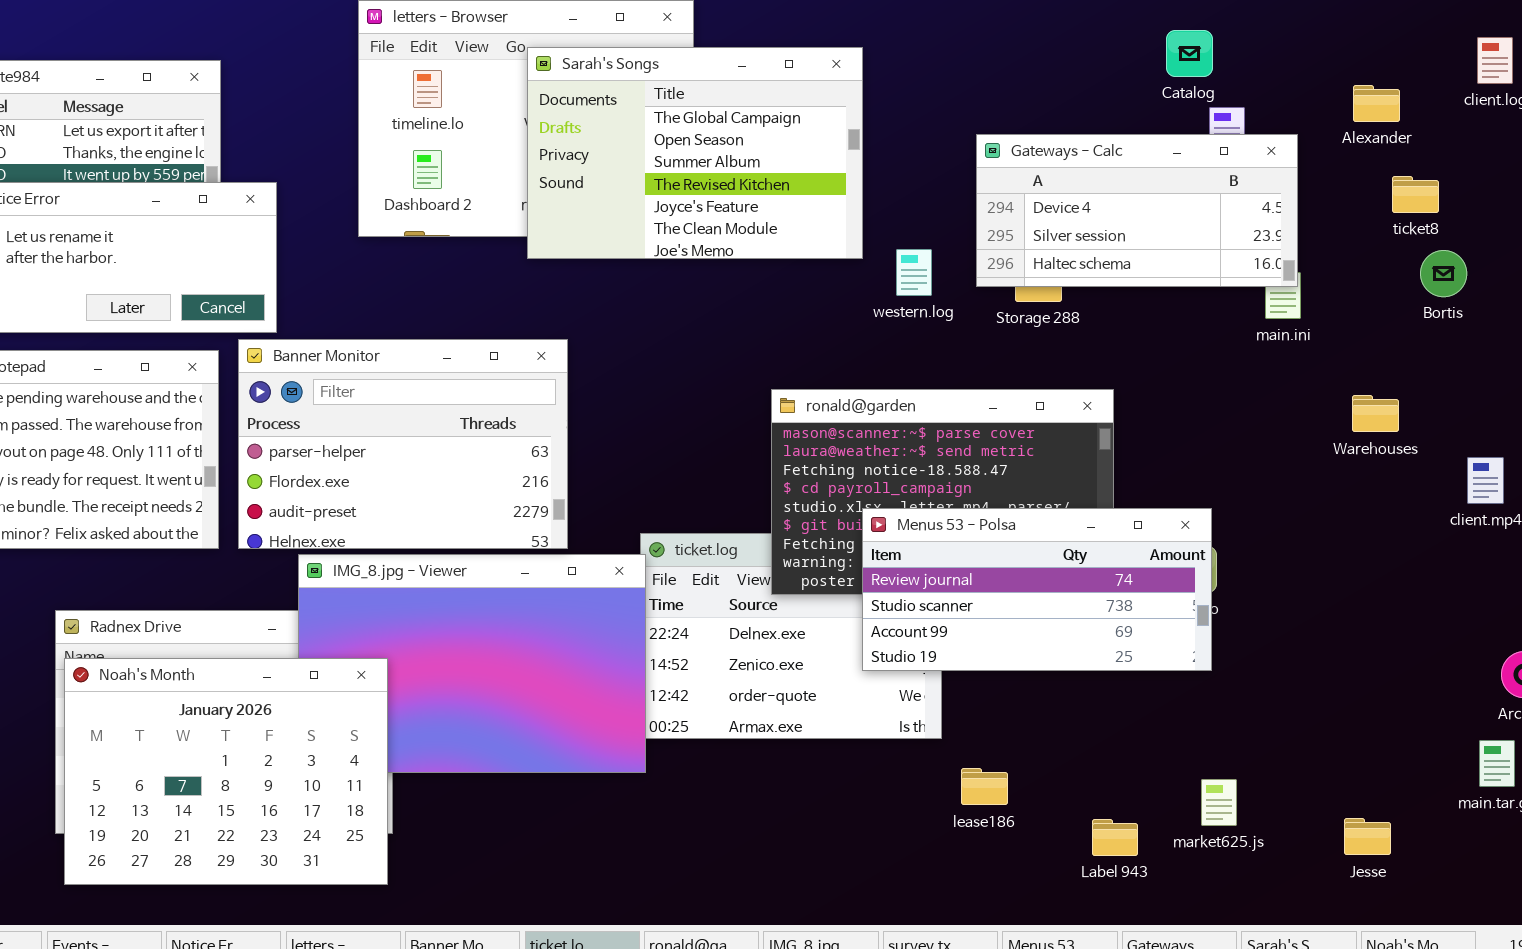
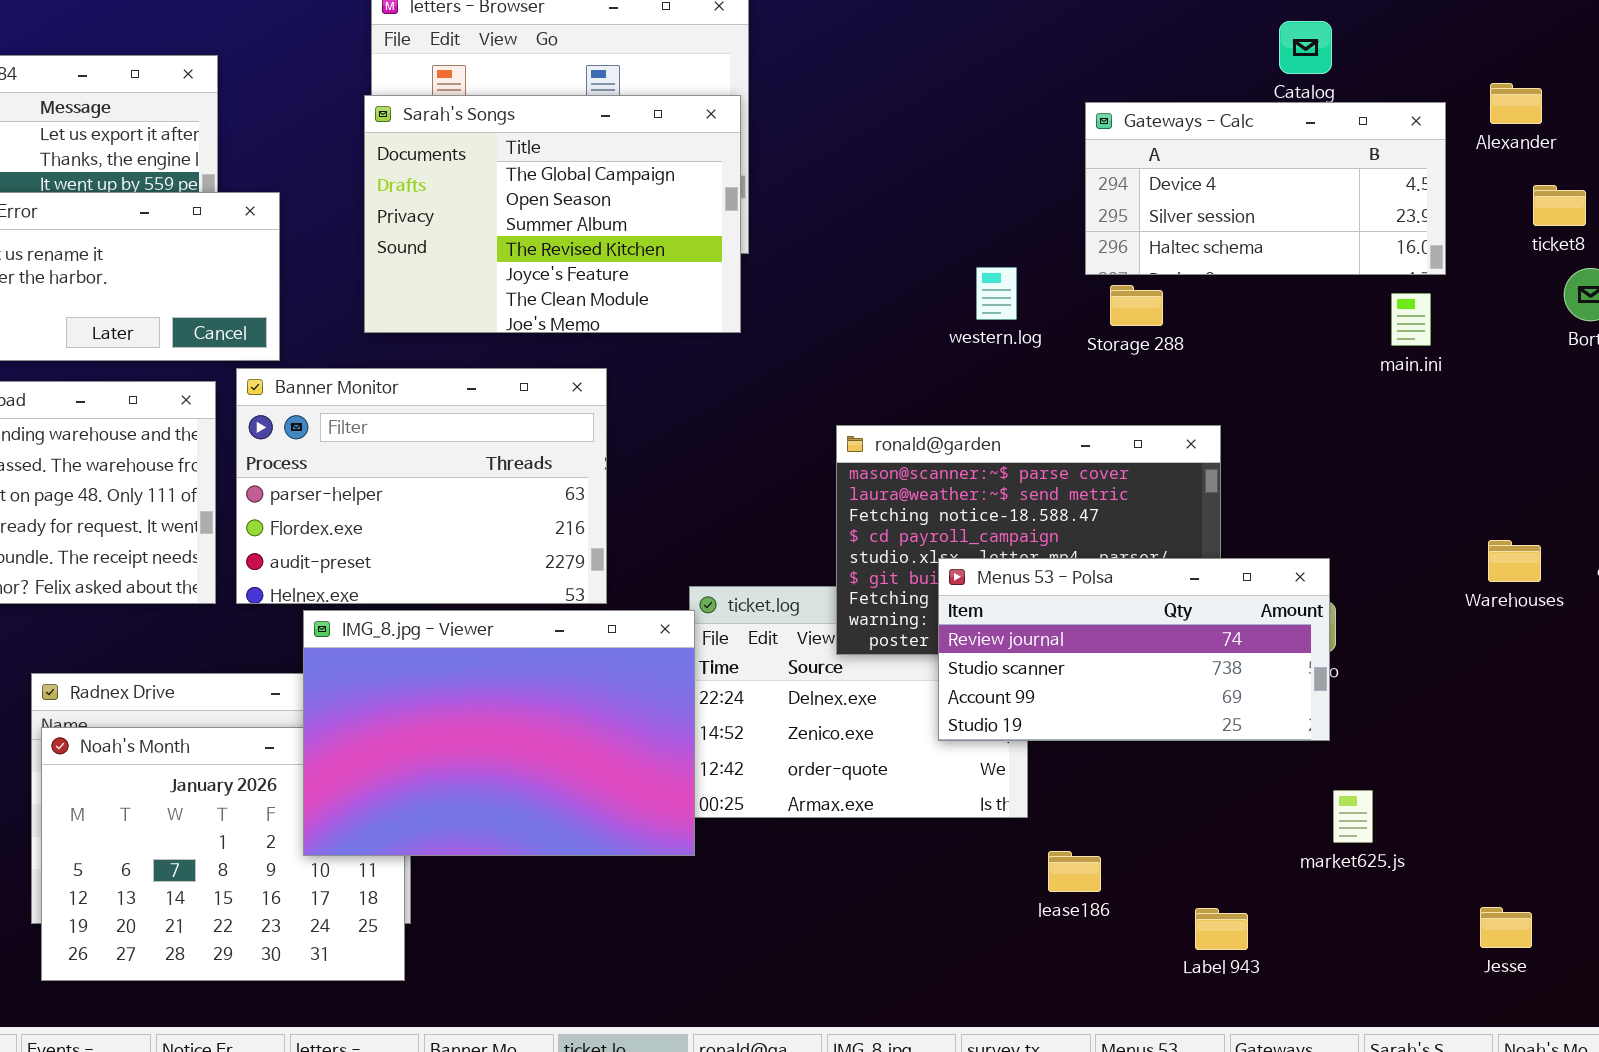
Sarah's Songs: [527,47,863,259] -> [364,95,741,333], moved
Gateways - Calc: [976,134,1298,287] -> [1085,102,1446,275], moved
Warehouses: [1352,395,1399,432] -> [1488,540,1541,582], moved
IMG_8.jpg - Viewer: [298,554,646,773] -> [303,610,695,856], raised
market625.js: [1201,779,1237,826] -> [1333,790,1373,843], moved

